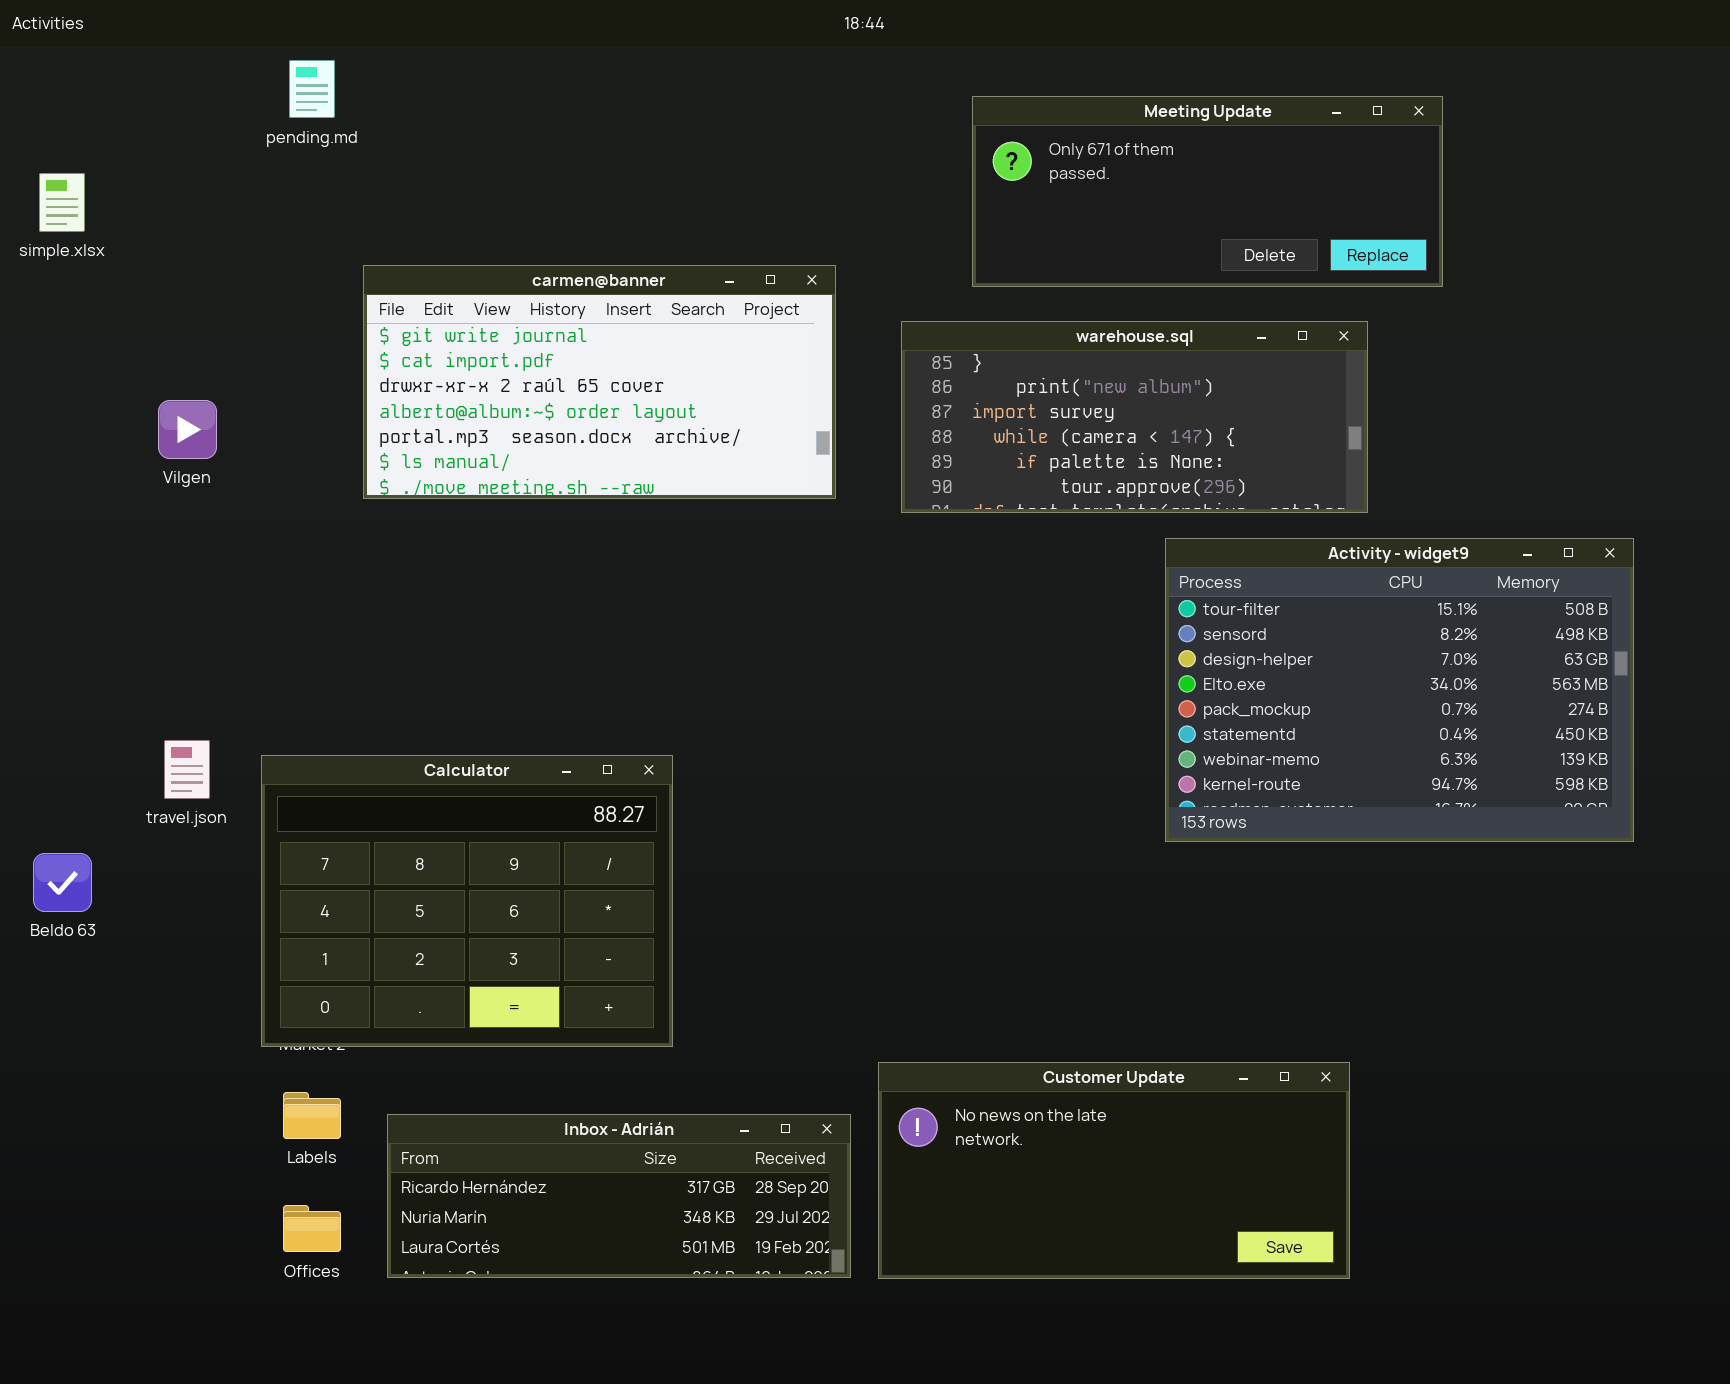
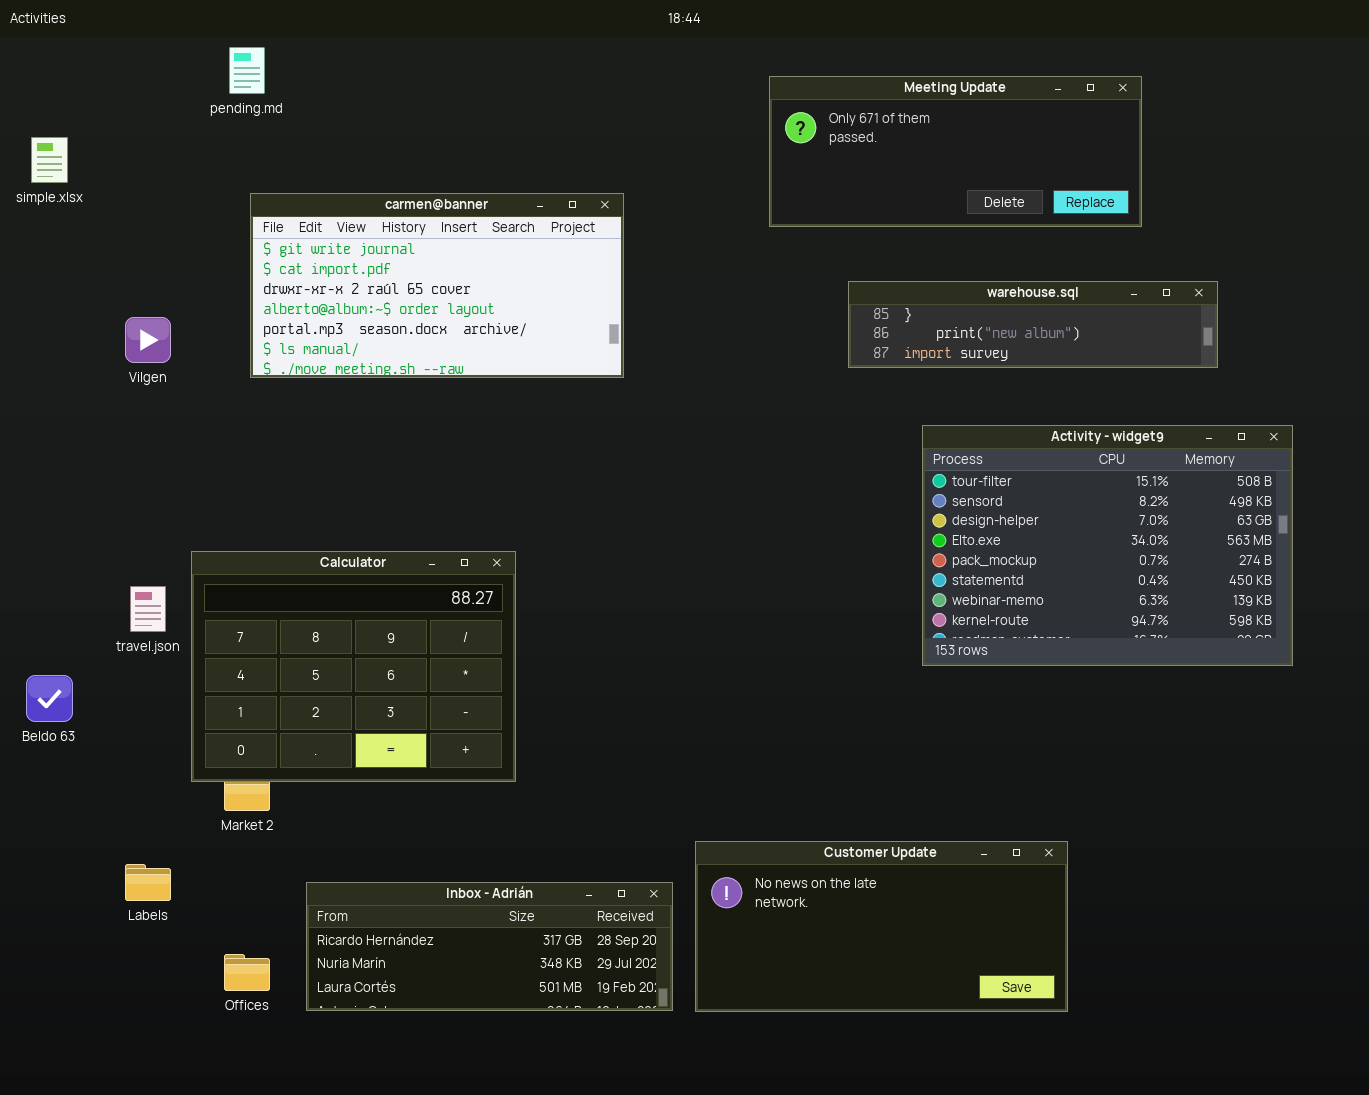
carmen@banner: [363,265,836,499] -> [250,193,624,378], moved
warehouse.sql: [901,321,1368,513] -> [848,281,1218,368], moved, resized
Calculator: [261,755,673,1047] -> [191,551,516,782], moved
Labels: [283,1092,341,1139] -> [125,864,171,901], moved

